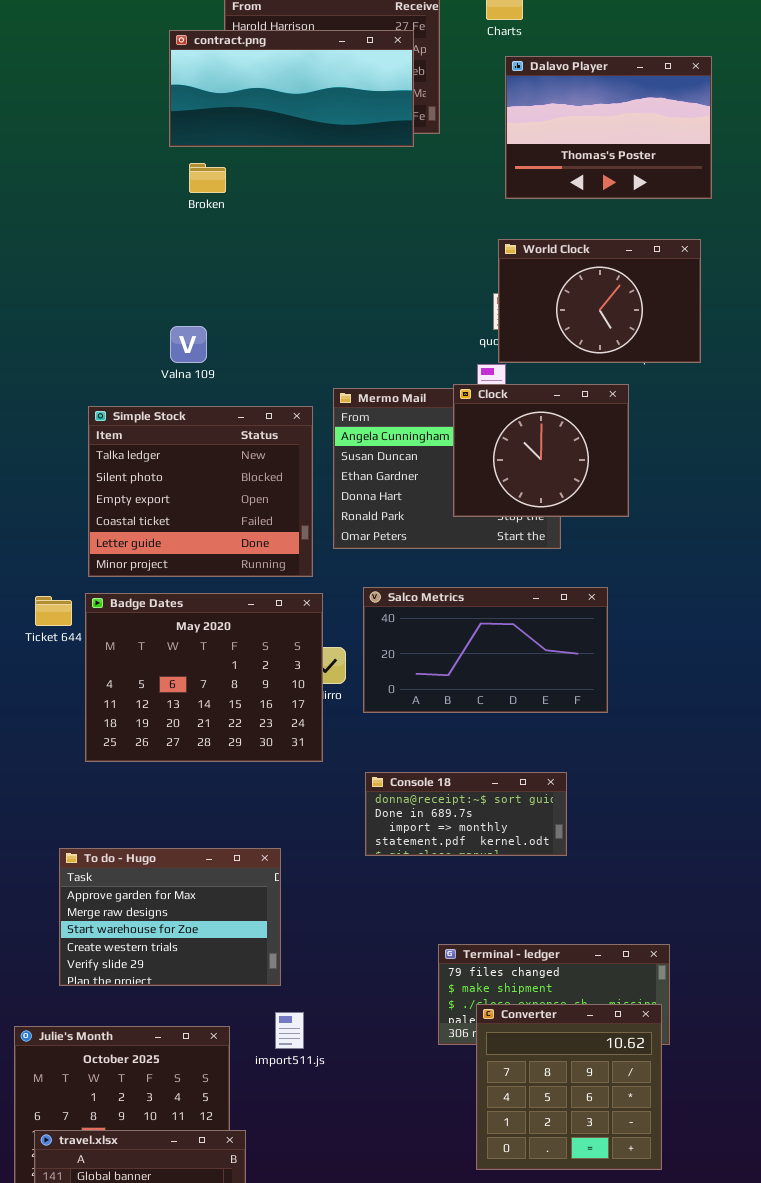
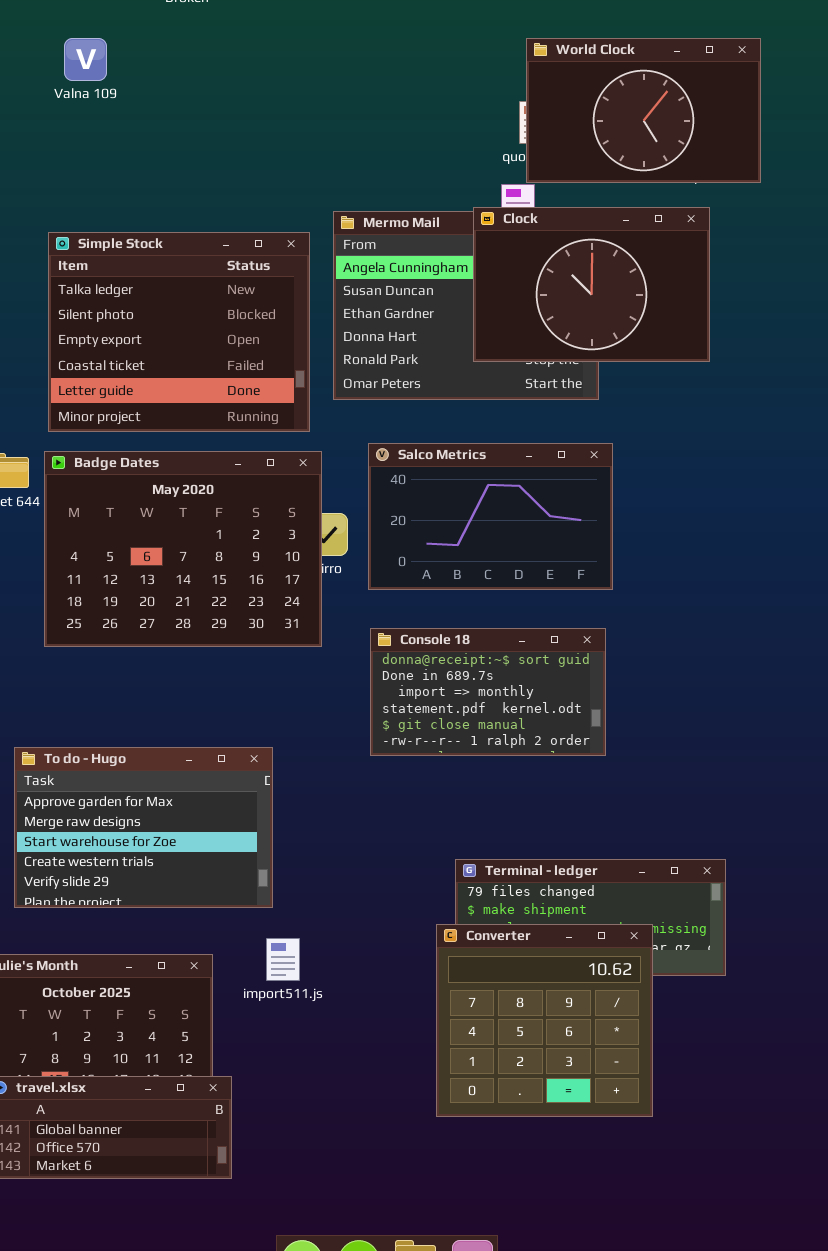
Valna 109: [170,326,207,363] -> [64,38,107,81], moved
Clock: [453,384,629,517] -> [473,207,710,362], resized
Salco Metrics: [363,587,608,713] -> [368,443,613,590], resized
Console 18: [365,772,567,856] -> [370,628,606,756], resized
Converter: [476,1004,662,1170] -> [436,924,653,1117], moved

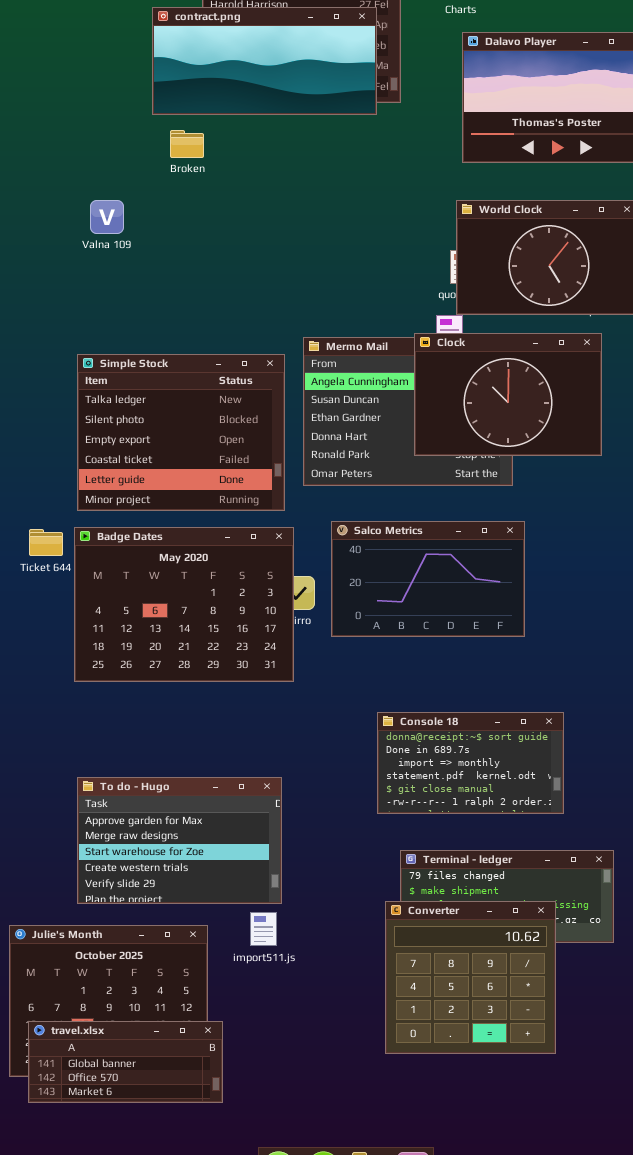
Console 18: [370,628,606,756] -> [377,712,564,814], moved
To do - Hugo: [14,747,273,908] -> [77,777,282,904], moved

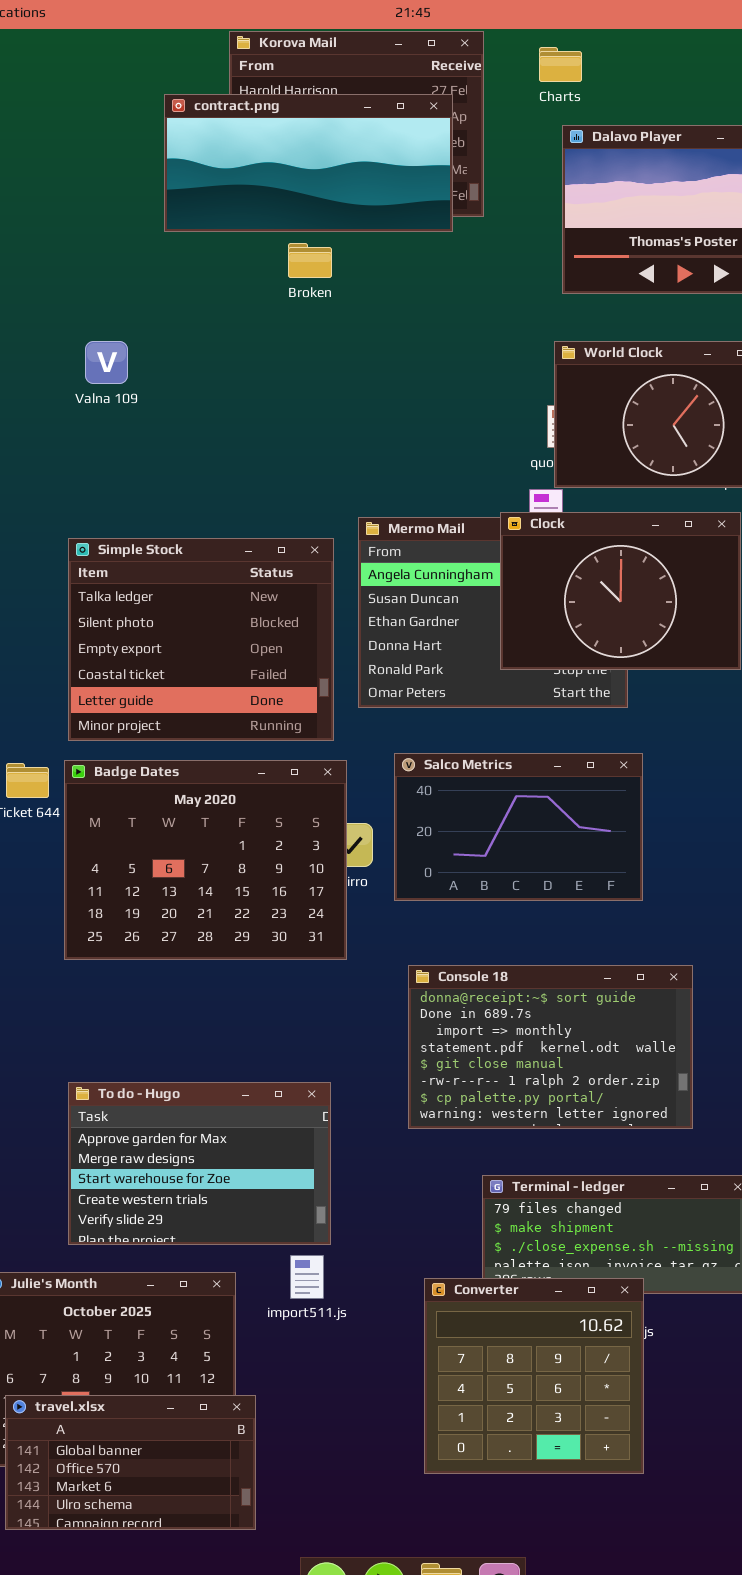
Broken: [170,130,204,158] -> [288,243,332,278], moved
Console 18: [377,712,564,814] -> [408,965,693,1129], resized
Converter: [385,901,556,1054] -> [424,1278,644,1474], moved
travel.xlsx: [28,1021,223,1103] -> [5,1395,256,1530], resized

